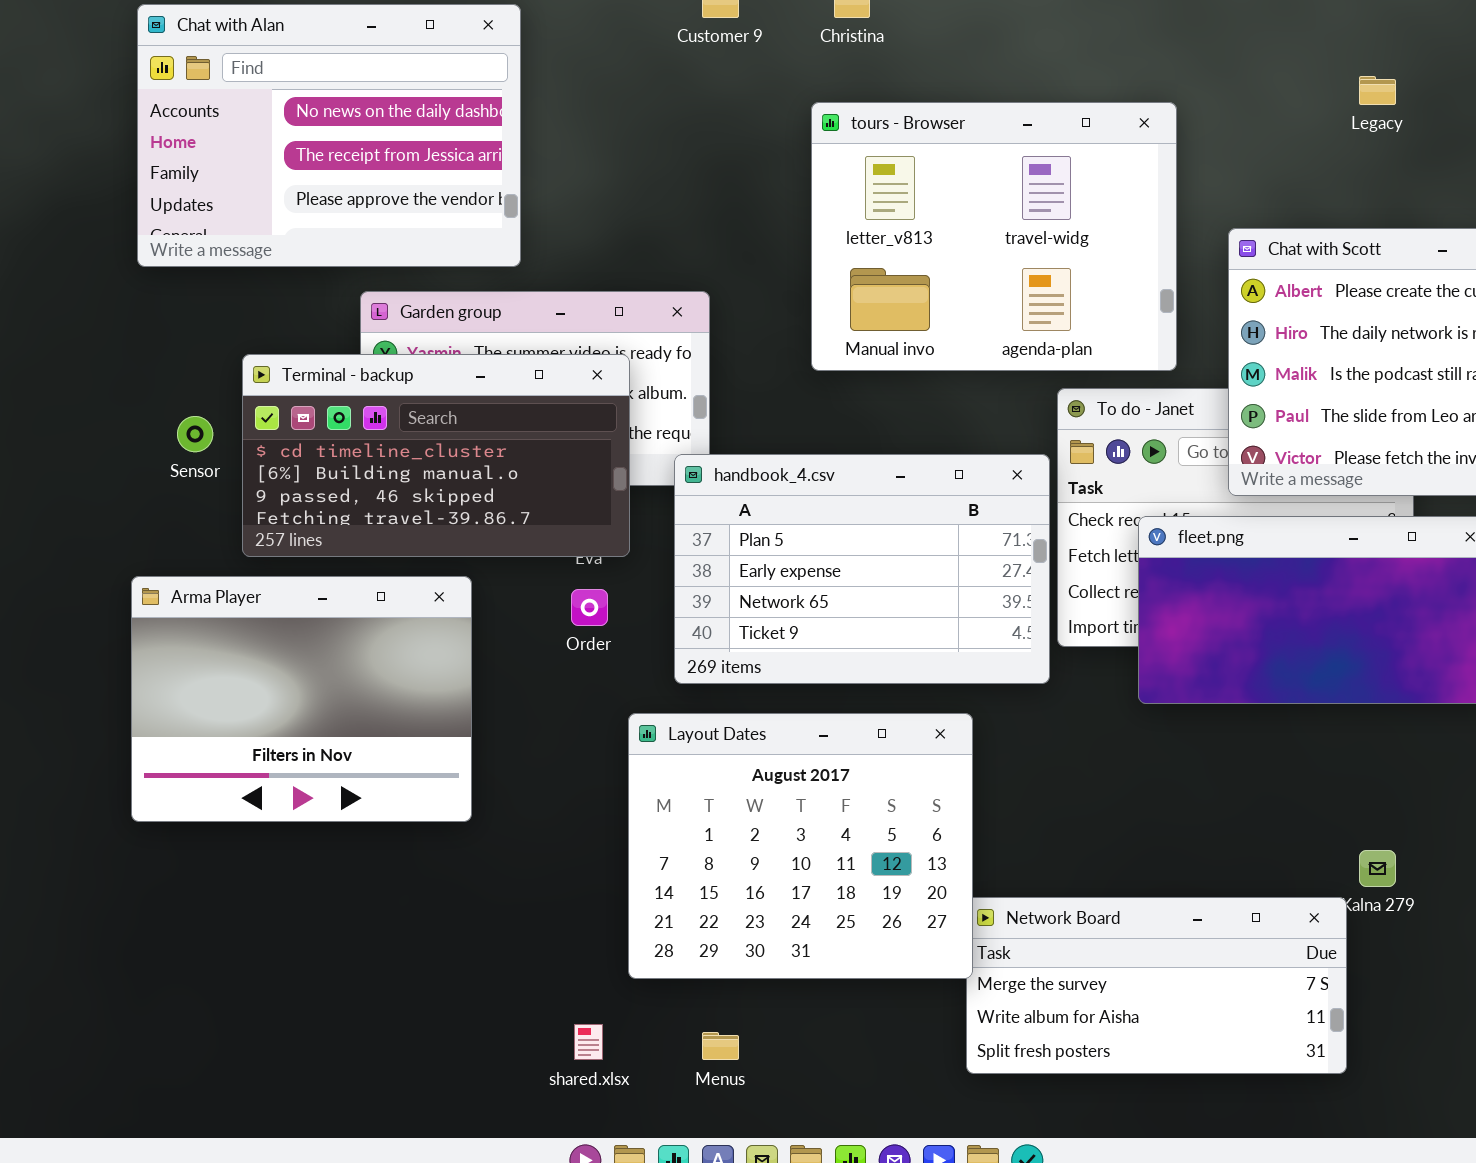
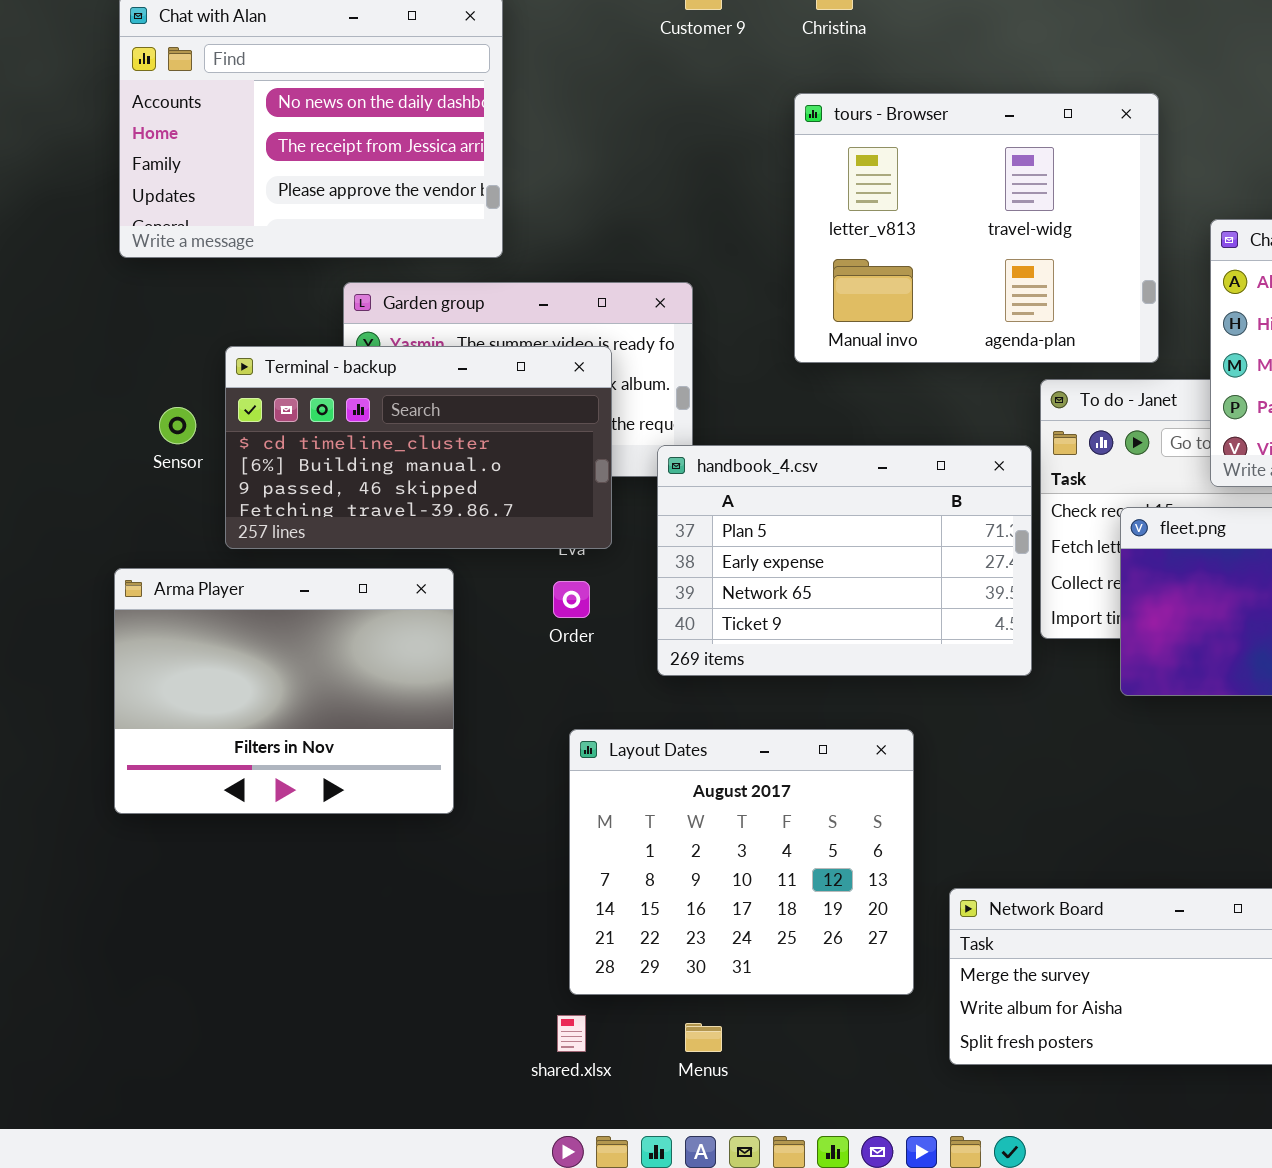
Layout Dates: [628,713,973,979] -> [569,729,914,995], moved

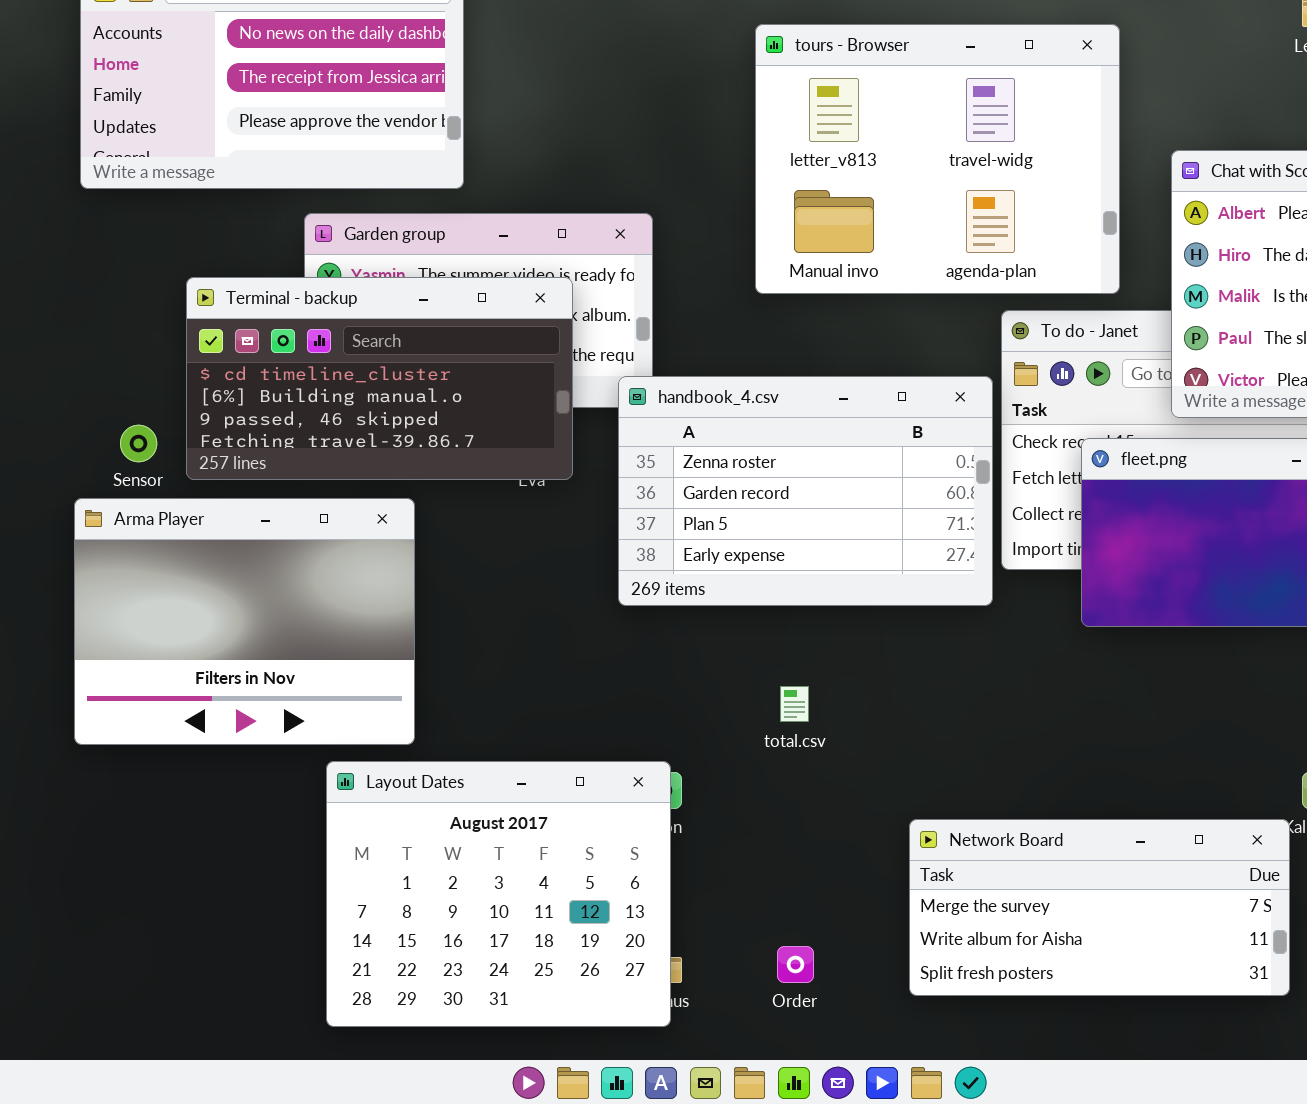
Sensor: [159,407,196,444] -> [120,425,157,462], moved
handbook_4.csv: [657,445,1032,676] -> [618,376,993,606], scrolled up 2 rows
Order: [553,581,590,618] -> [777,946,814,983], moved
Layout Dates: [569,729,914,995] -> [326,761,671,1027], moved

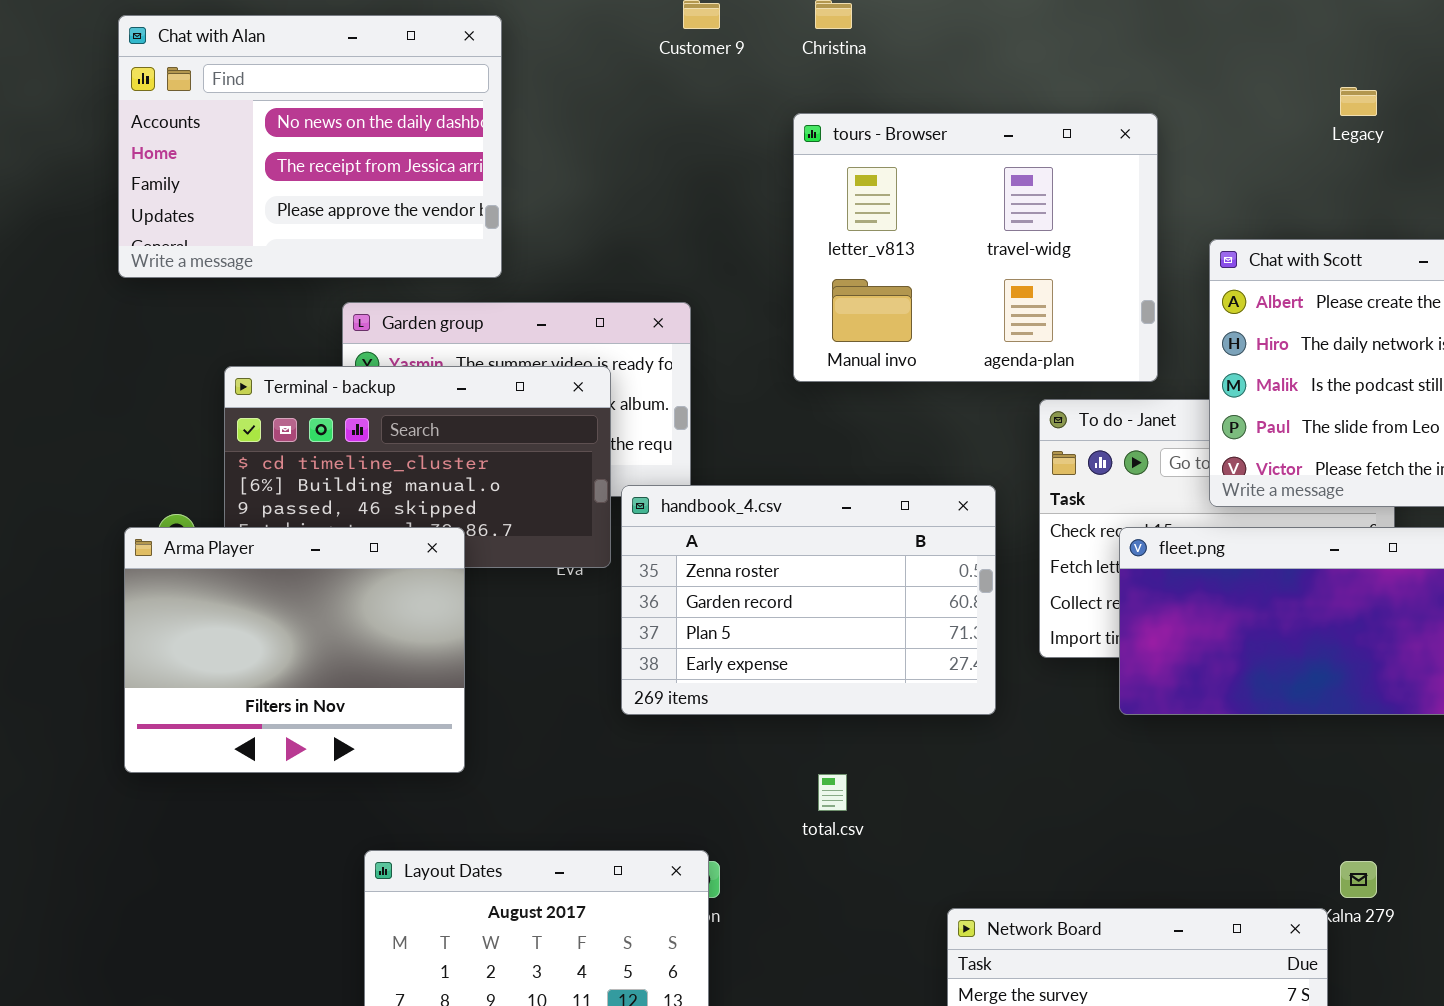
handbook_4.csv: [618,376,993,606] -> [621,485,996,715], moved
Arma Player: [74,498,415,745] -> [124,527,465,773], moved

